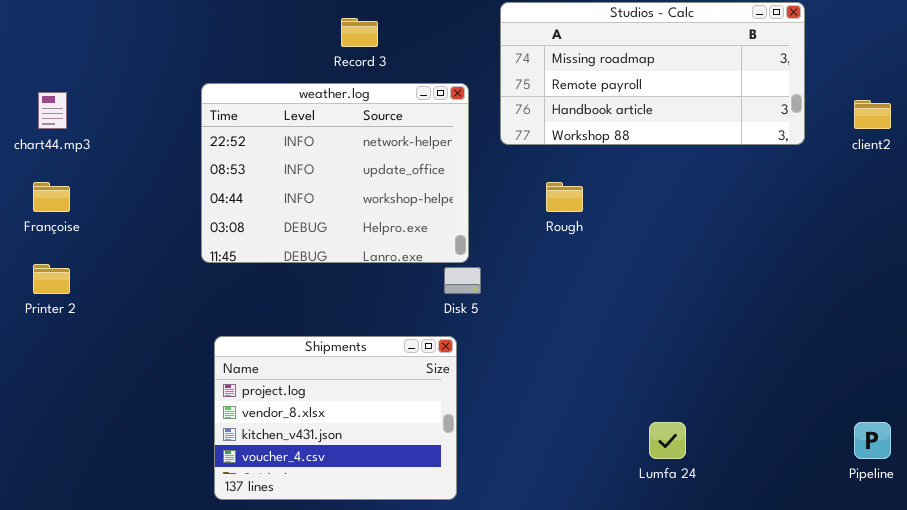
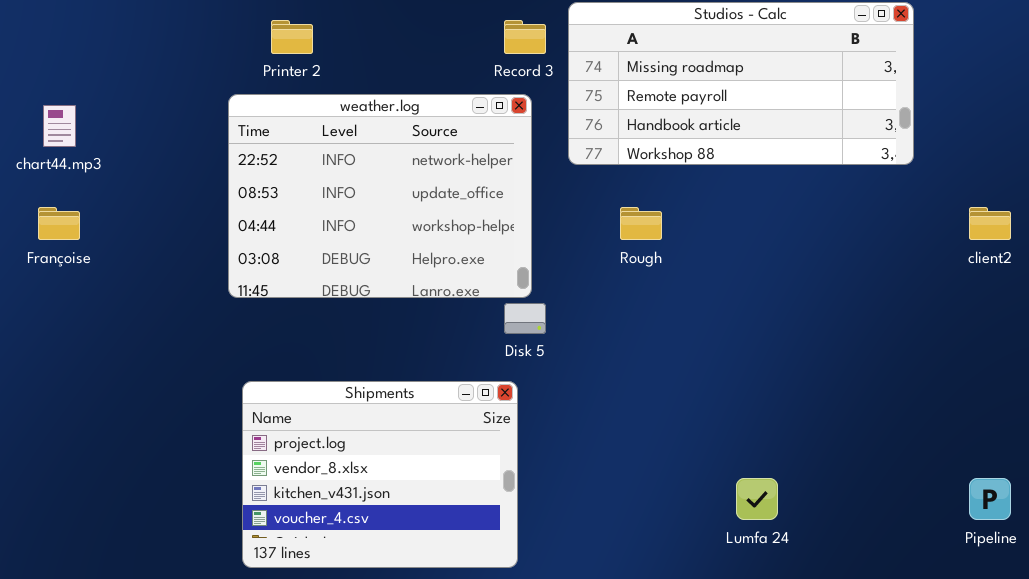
Record 3: [341,18,378,47] -> [504,20,546,54], moved
client2: [854,100,891,129] -> [969,207,1011,240], moved
Printer 2: [33,264,70,294] -> [271,20,313,54], moved

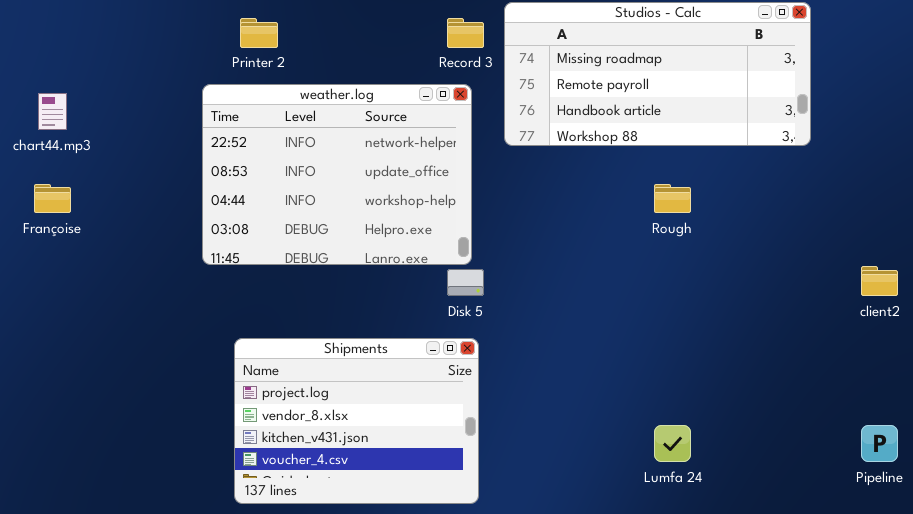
Rough: [620,207,662,240] -> [654,184,691,213], moved
client2: [969,207,1011,240] -> [861,266,898,296], moved
Shipments: [242,381,518,568] -> [234,338,479,504], moved

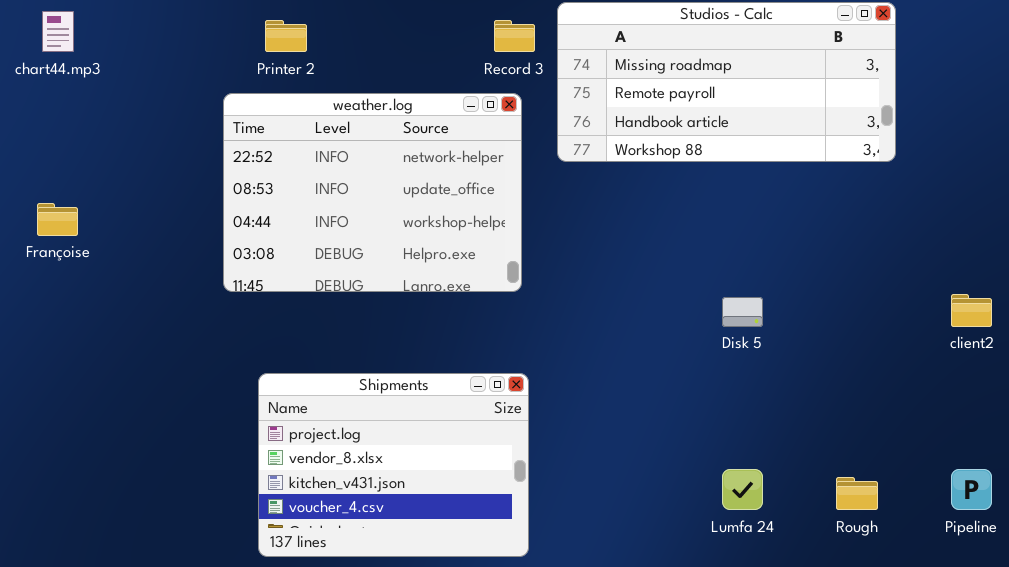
chart44.mp3: [38,93,67,130] -> [42,11,74,52], moved
Rough: [654,184,691,213] -> [836,477,878,510], moved
Disk 5: [447,269,484,296] -> [722,297,763,327], moved

